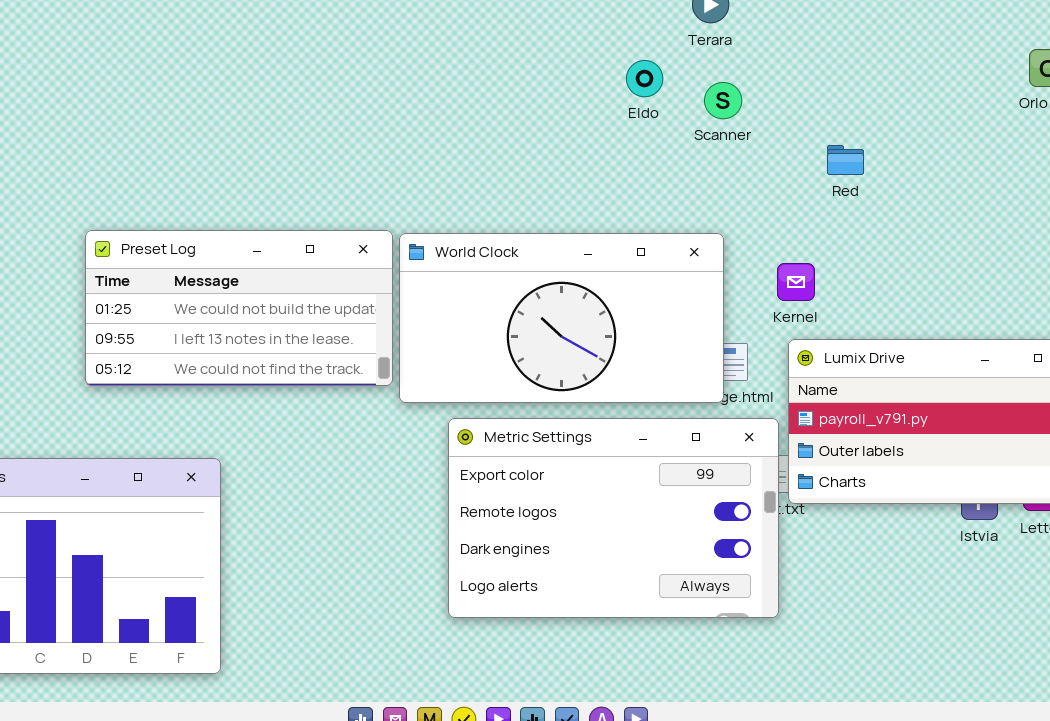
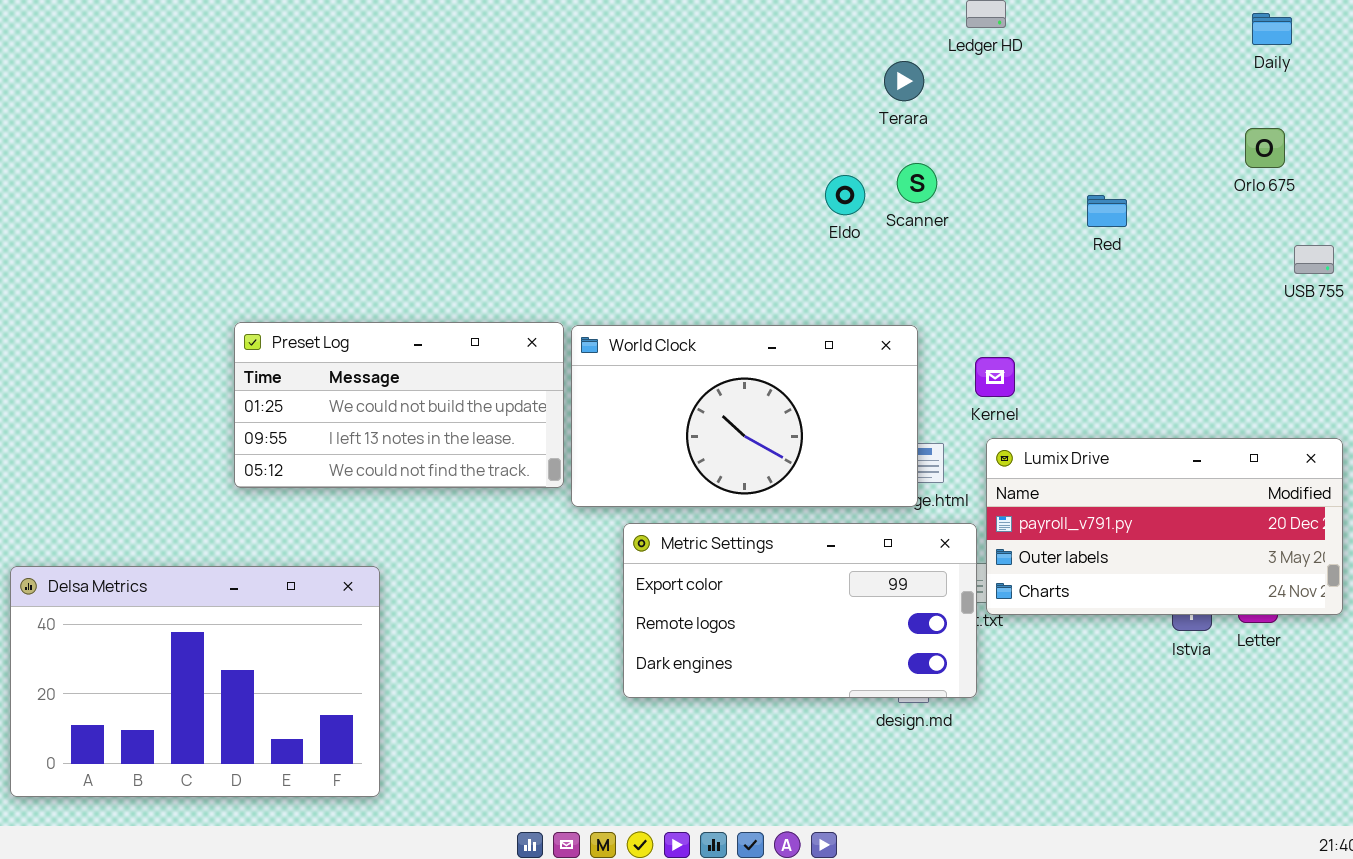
Eldo: [626,60,663,97] -> [825,175,865,215], moved
Red: [827,145,864,175] -> [1087,195,1127,227], moved
Metric Settings: [448,418,779,618] -> [623,523,977,698], resized

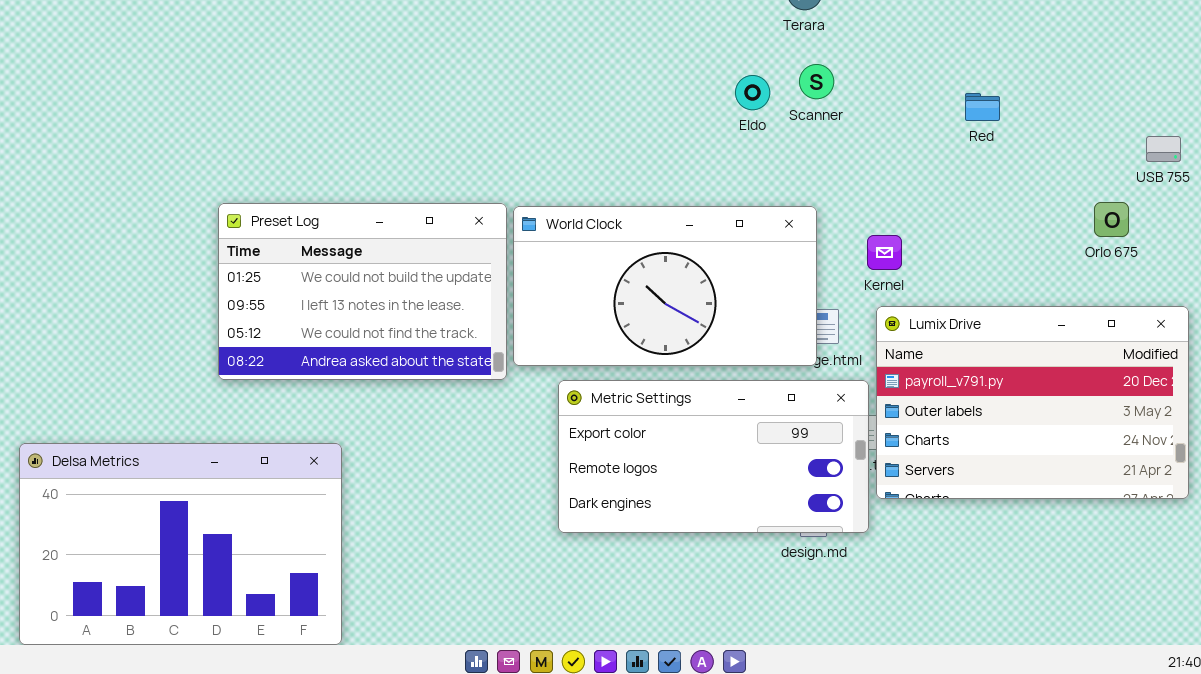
Orlo 675: [1245,128,1285,168] -> [1094,202,1129,237], moved
Preset Log: [234,322,564,488] -> [218,203,507,380], resized
Lumix Drive: [986,438,1343,615] -> [876,306,1189,499], resized
Delsa Metrics: [10,566,380,797] -> [19,443,342,645], moved

